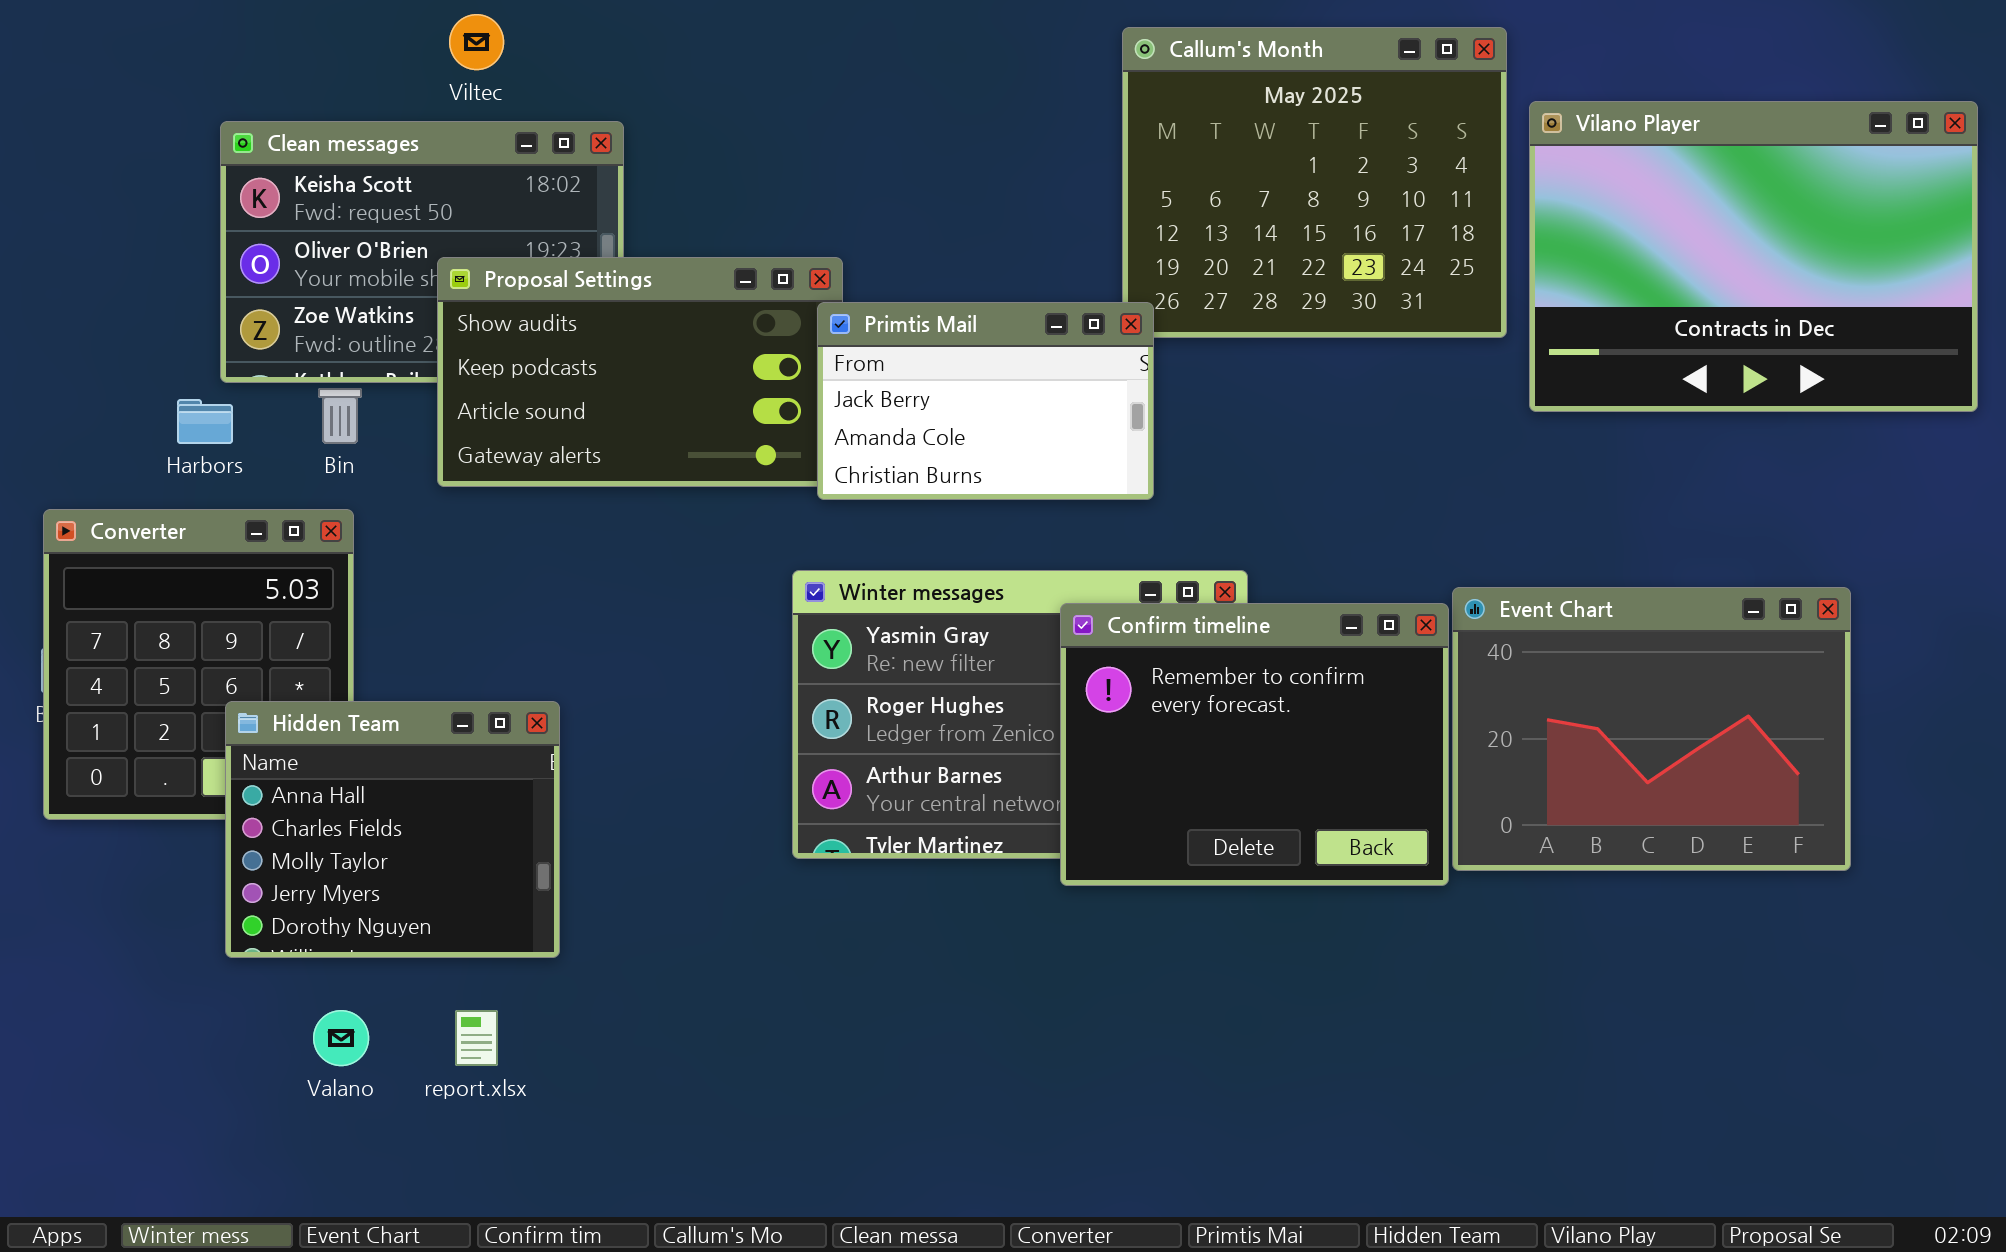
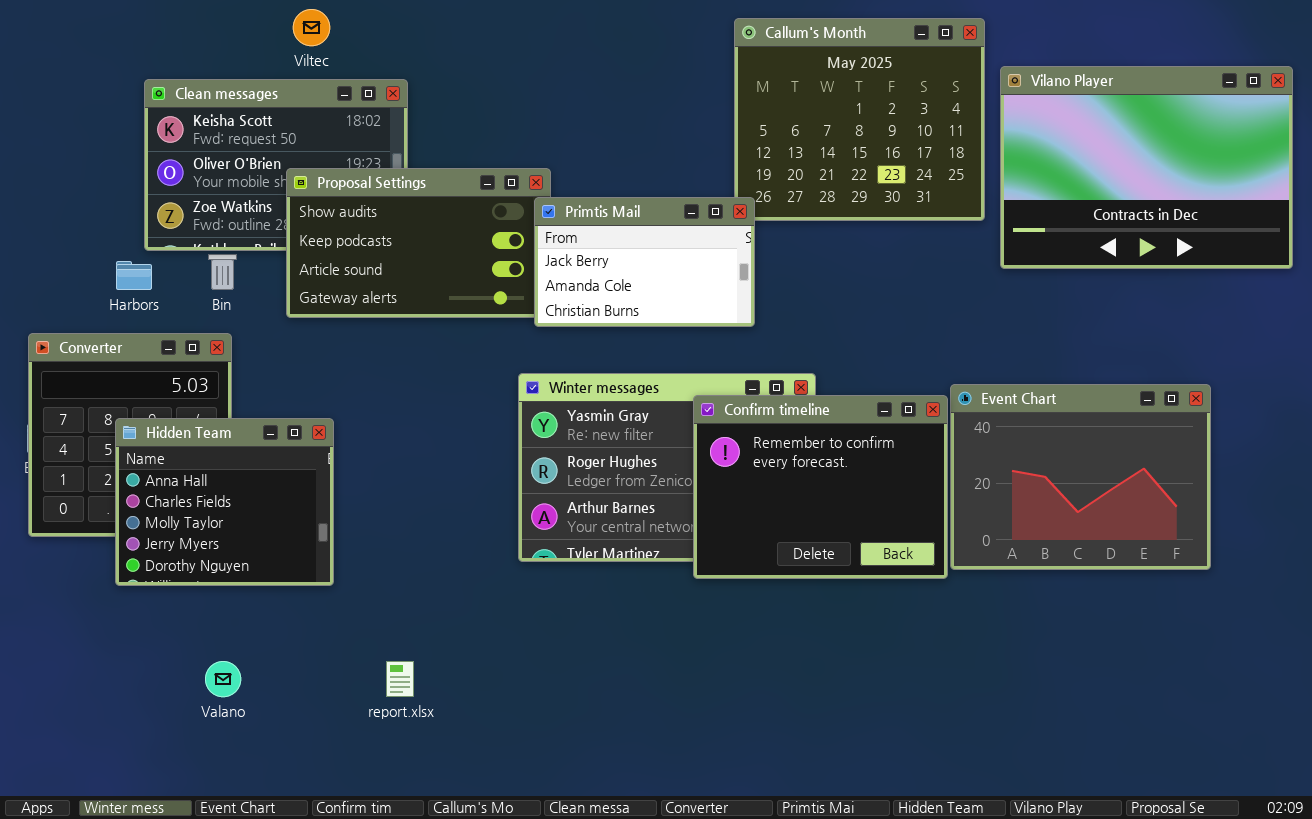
Hidden Team: [225,701,560,958] -> [115,418,334,586], moved
report.xlsx: [455,1010,498,1066] -> [386,661,414,697], moved

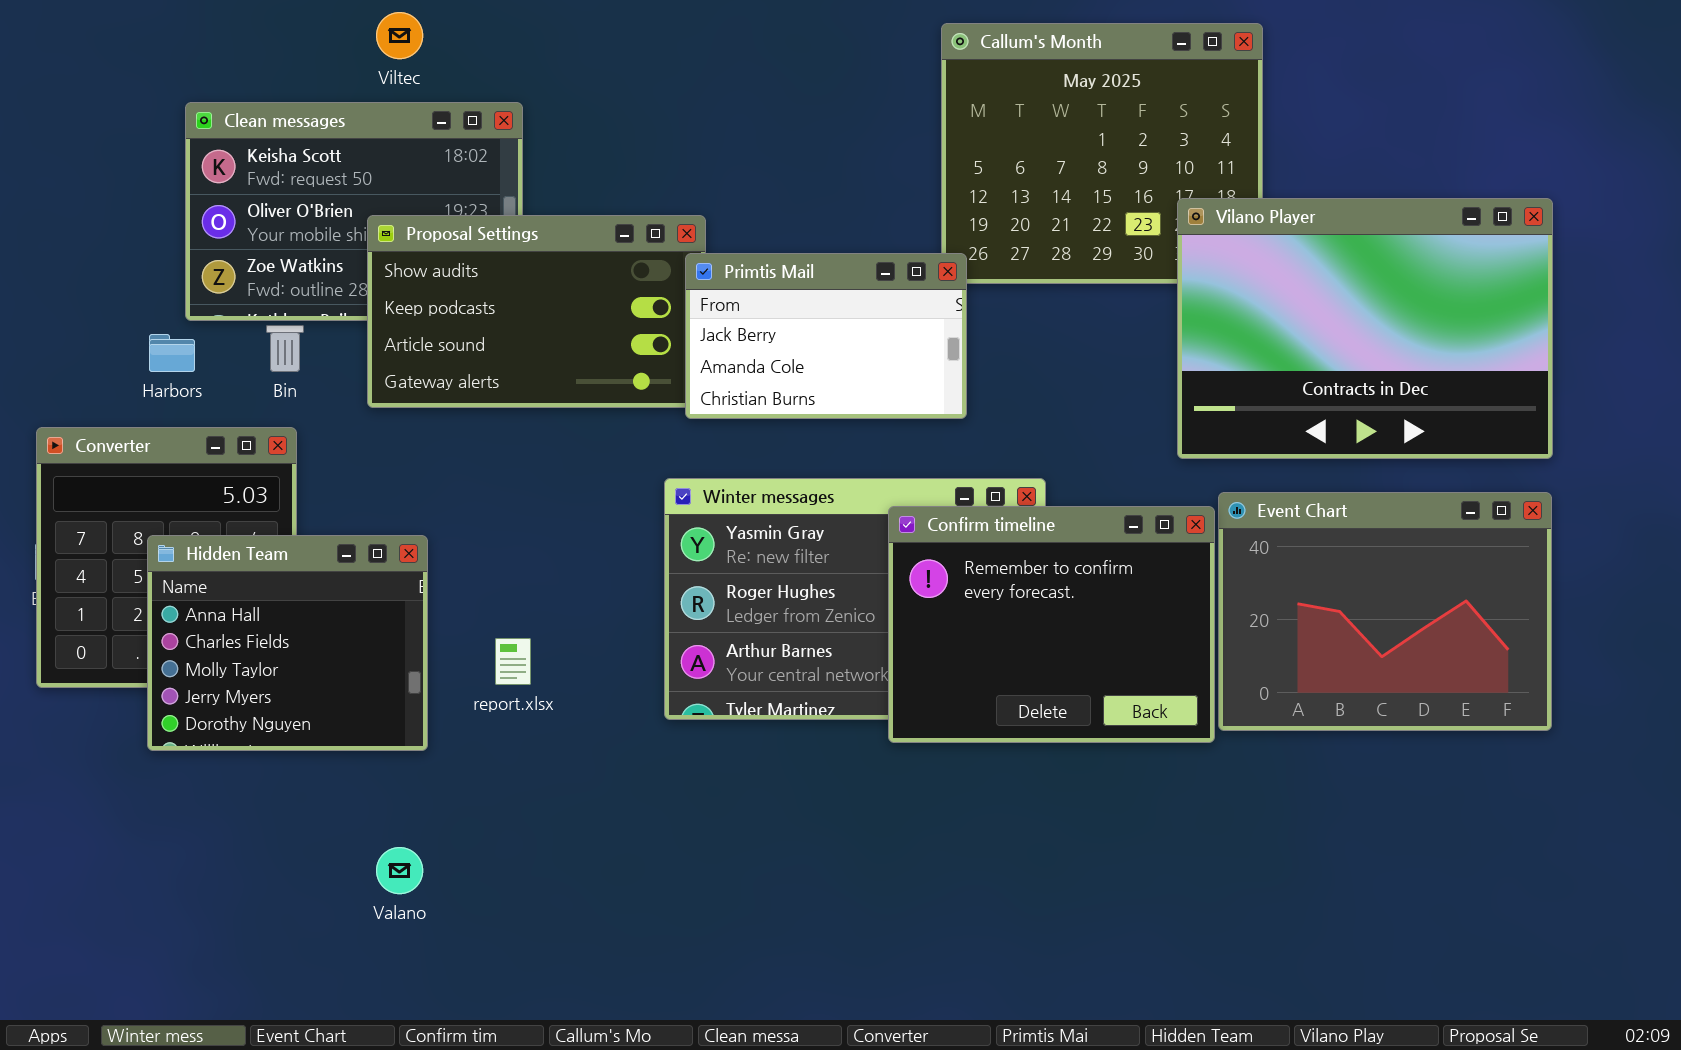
Vilano Player: [1000,66,1293,269] -> [1177,198,1553,459], moved
Valano: [205,661,241,697] -> [376,847,423,894], moved
report.xlsx: [386,661,414,697] -> [495,638,531,685], moved

